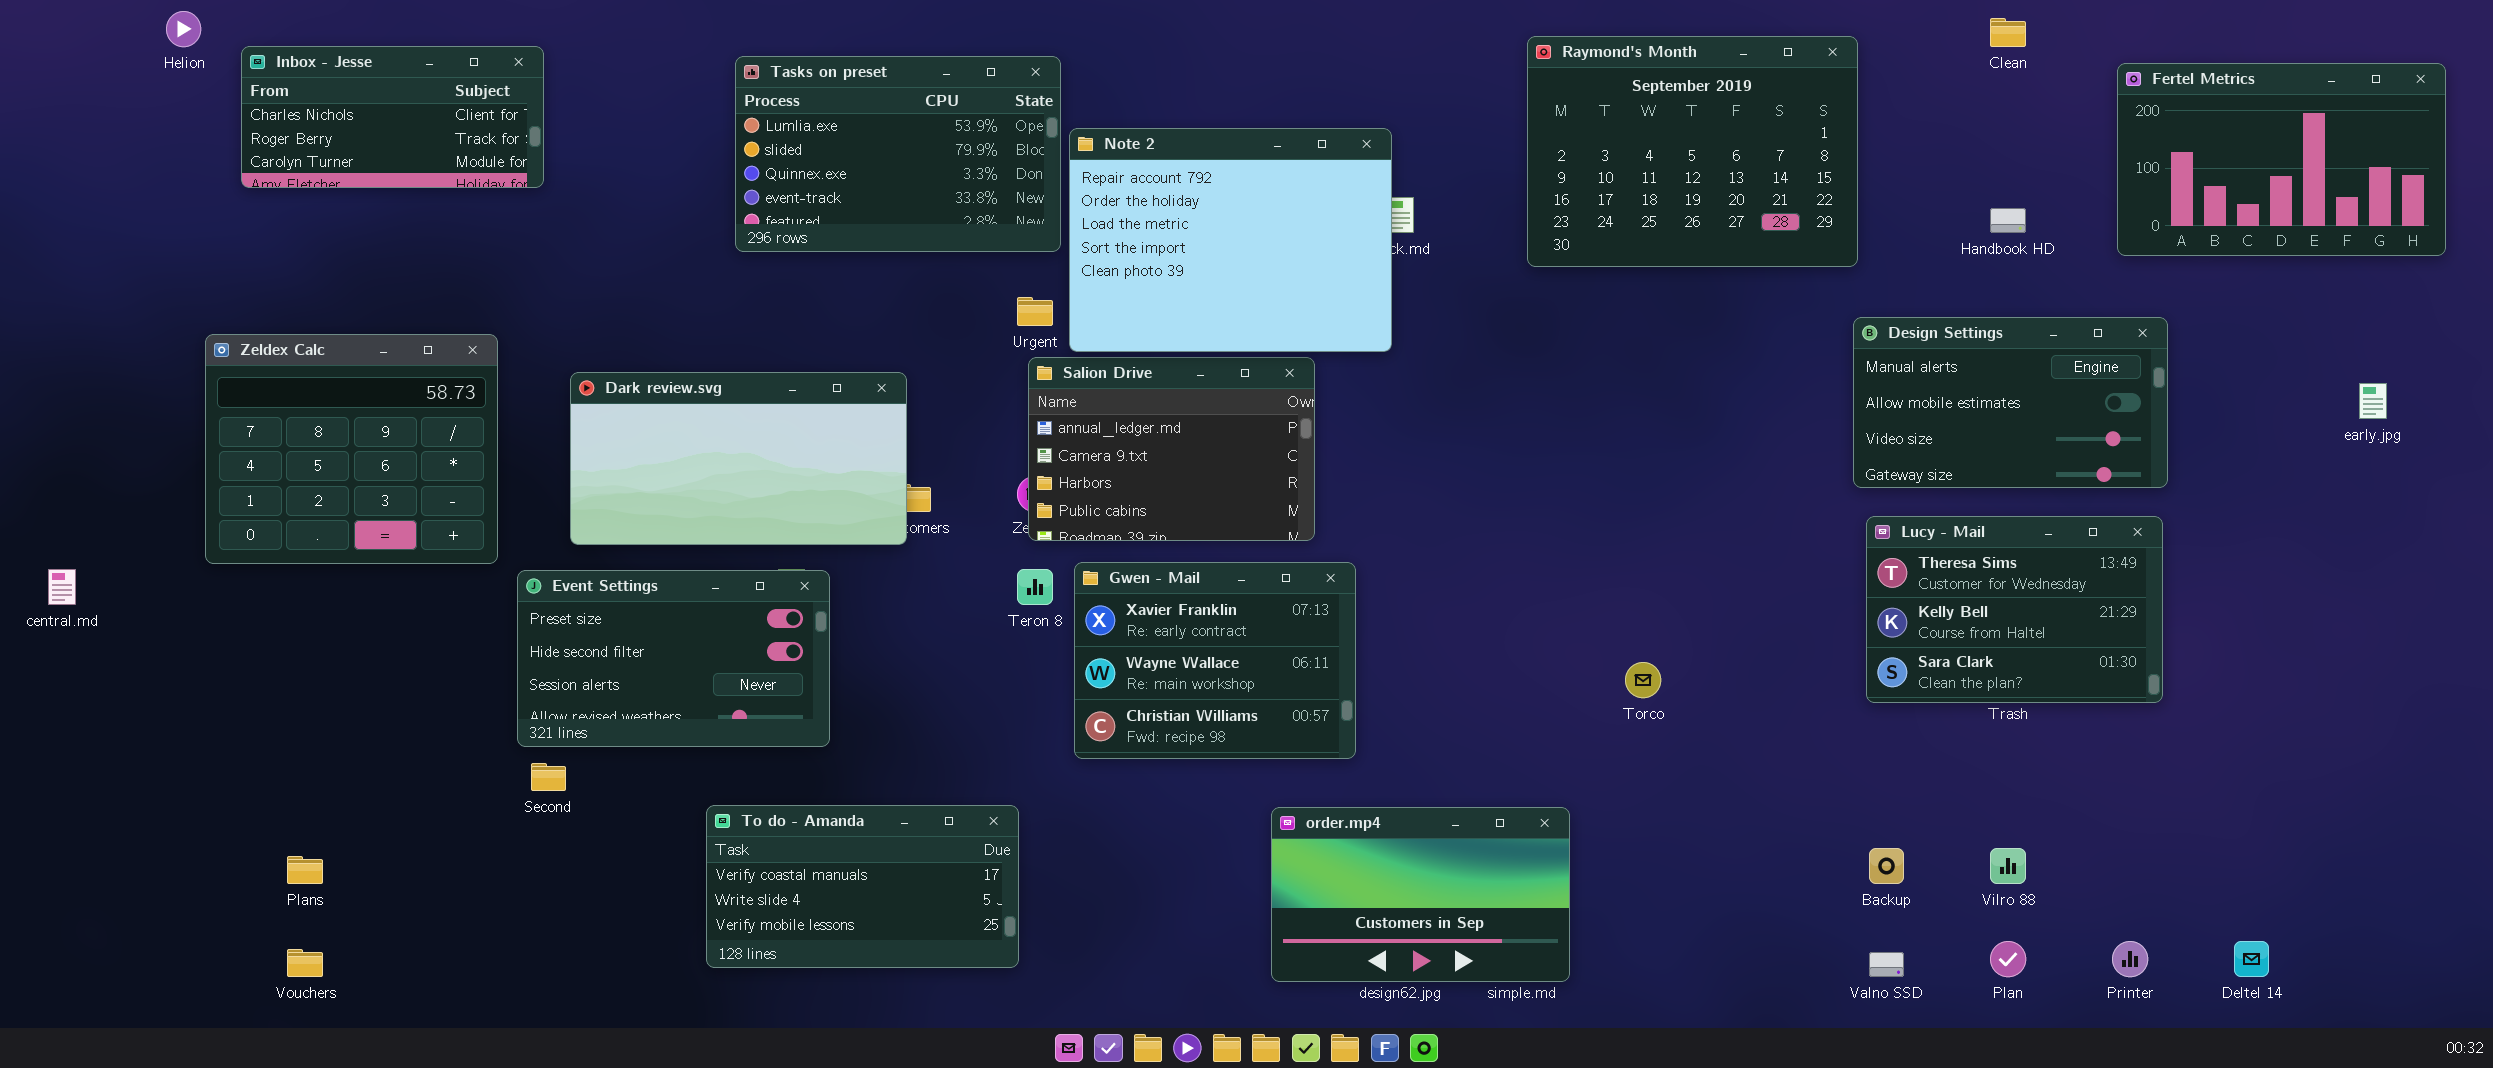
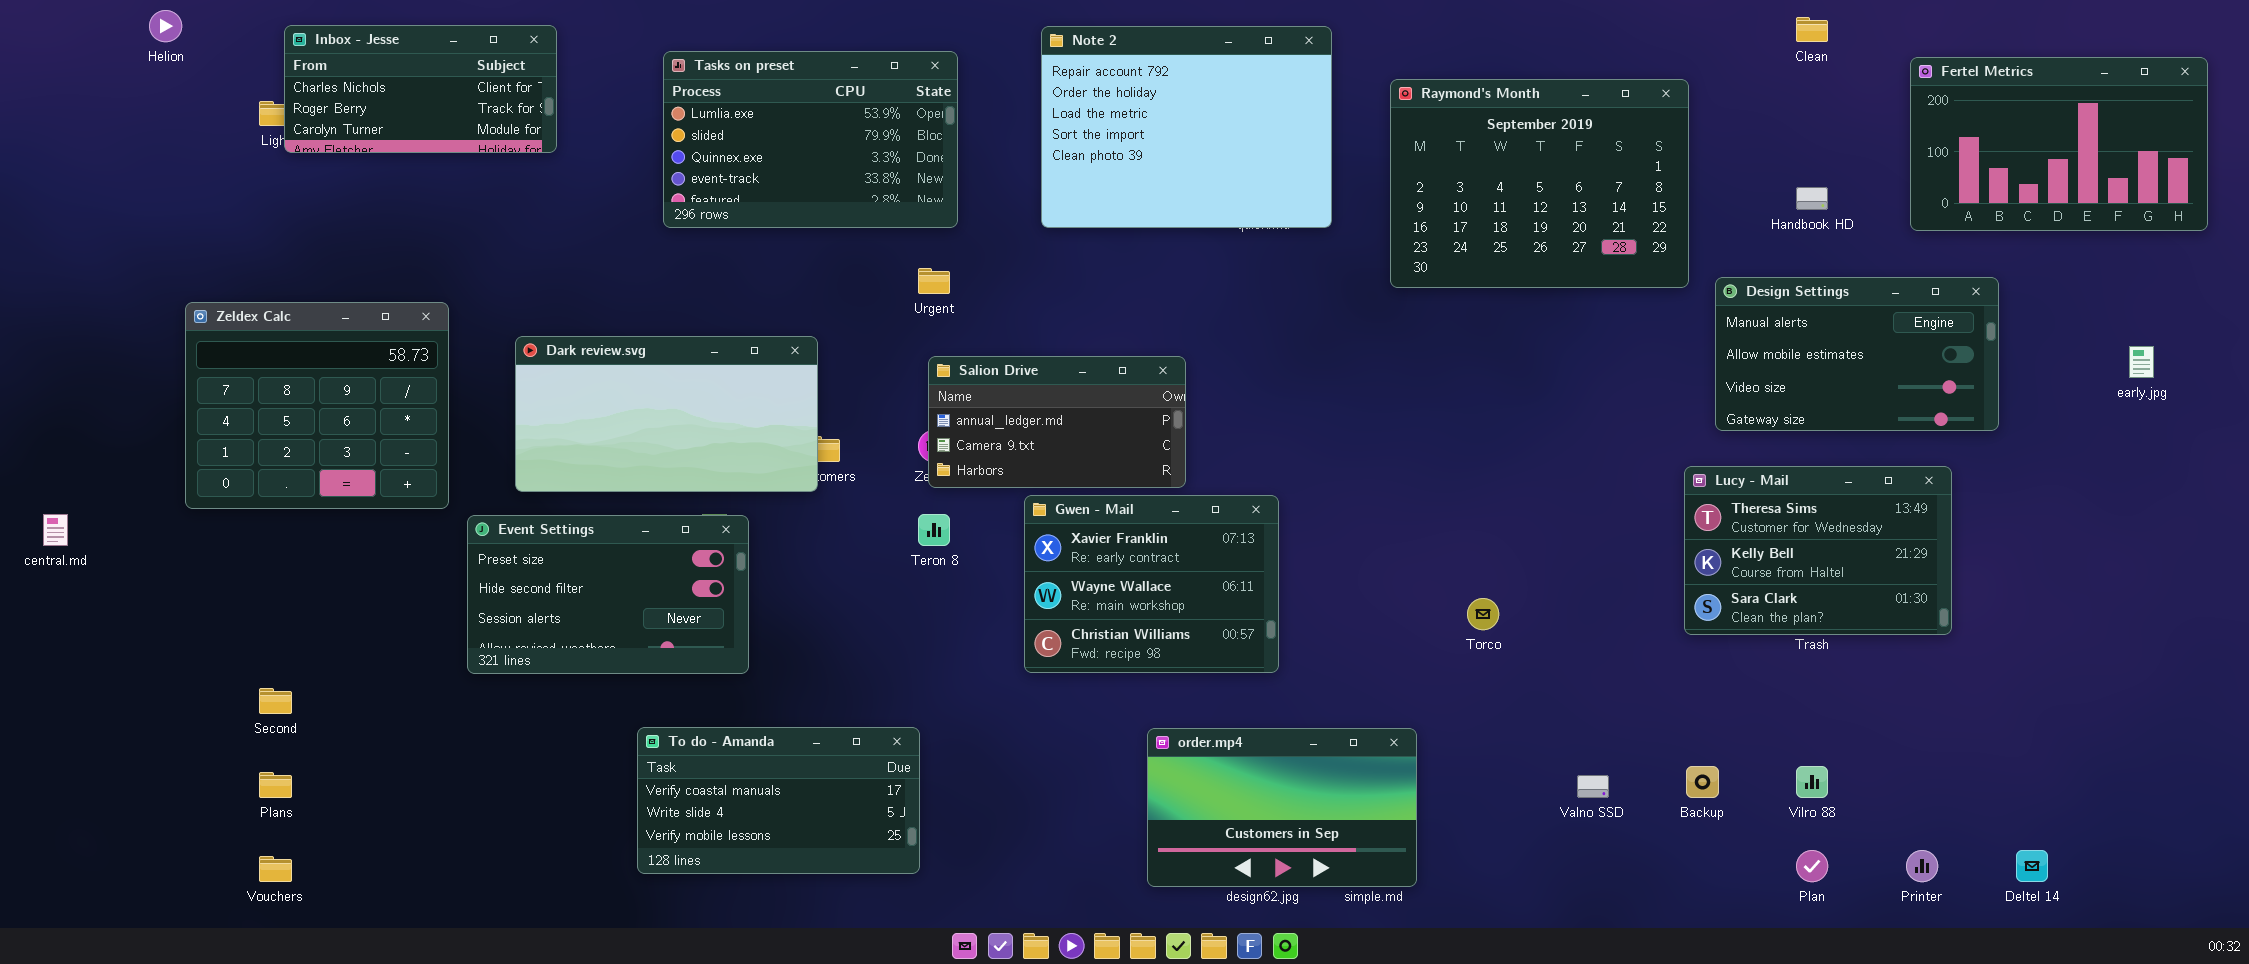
Raymond's Month: [1527,36,1858,267] -> [1390,79,1689,288], moved
Inbox - Jesse: [241,46,544,188] -> [284,25,557,153], moved
Note 2: [1069,128,1392,352] -> [1041,26,1332,228], moved
Design Settings: [1853,317,2168,488] -> [1715,277,1999,431], moved
Salion Drive: [1028,357,1315,541] -> [928,356,1186,488], resized
Gwen - Mail: [1074,562,1356,759] -> [1024,495,1279,673], moved
Second: [531,763,566,791] -> [259,688,292,714], moved
Valno SSD: [1869,952,1904,977] -> [1577,775,1609,798], moved

